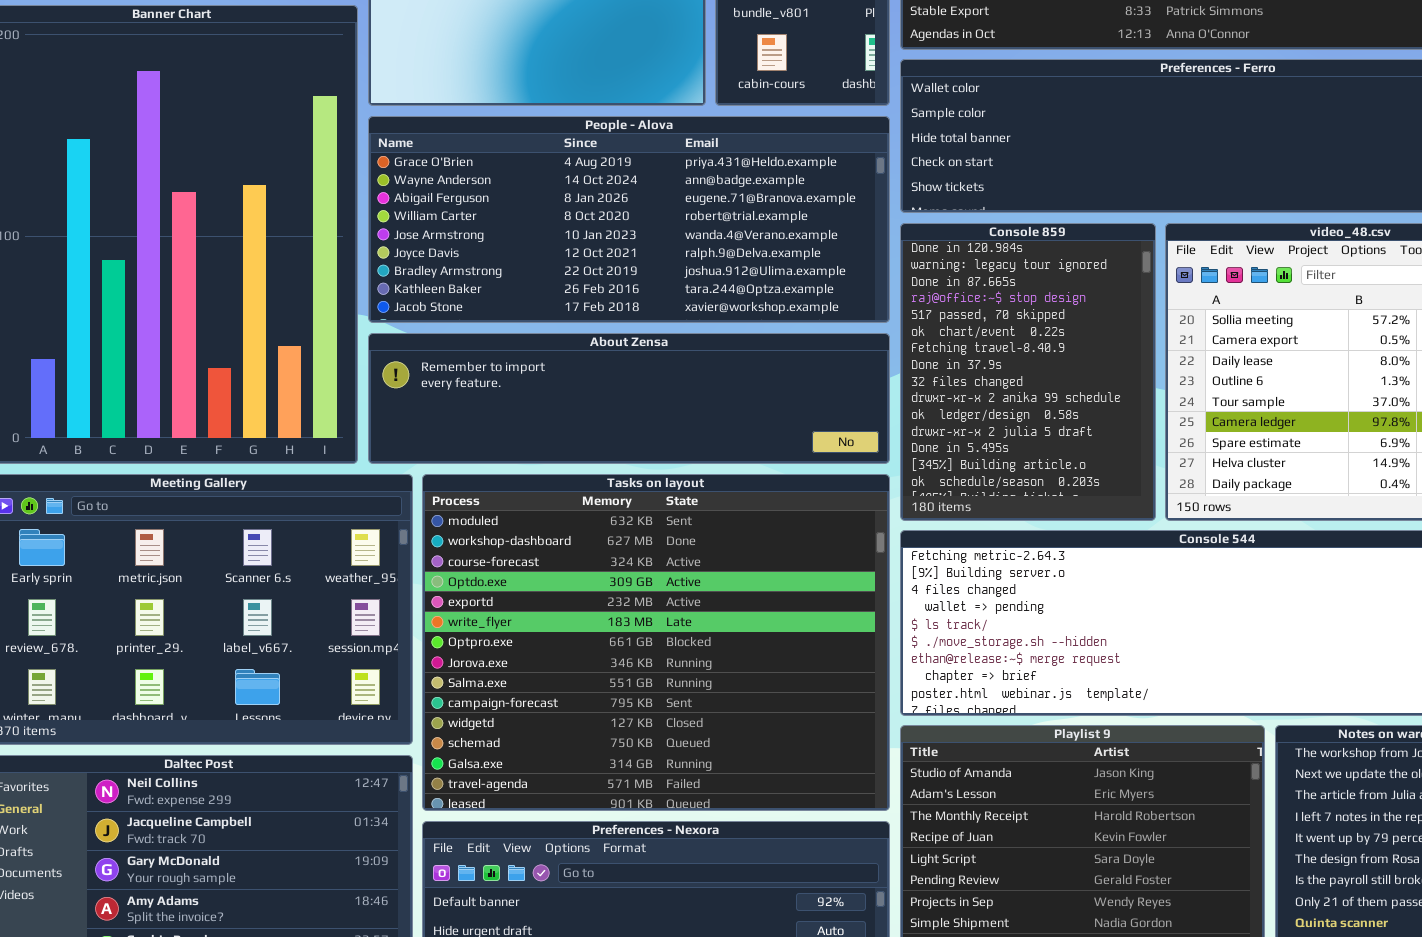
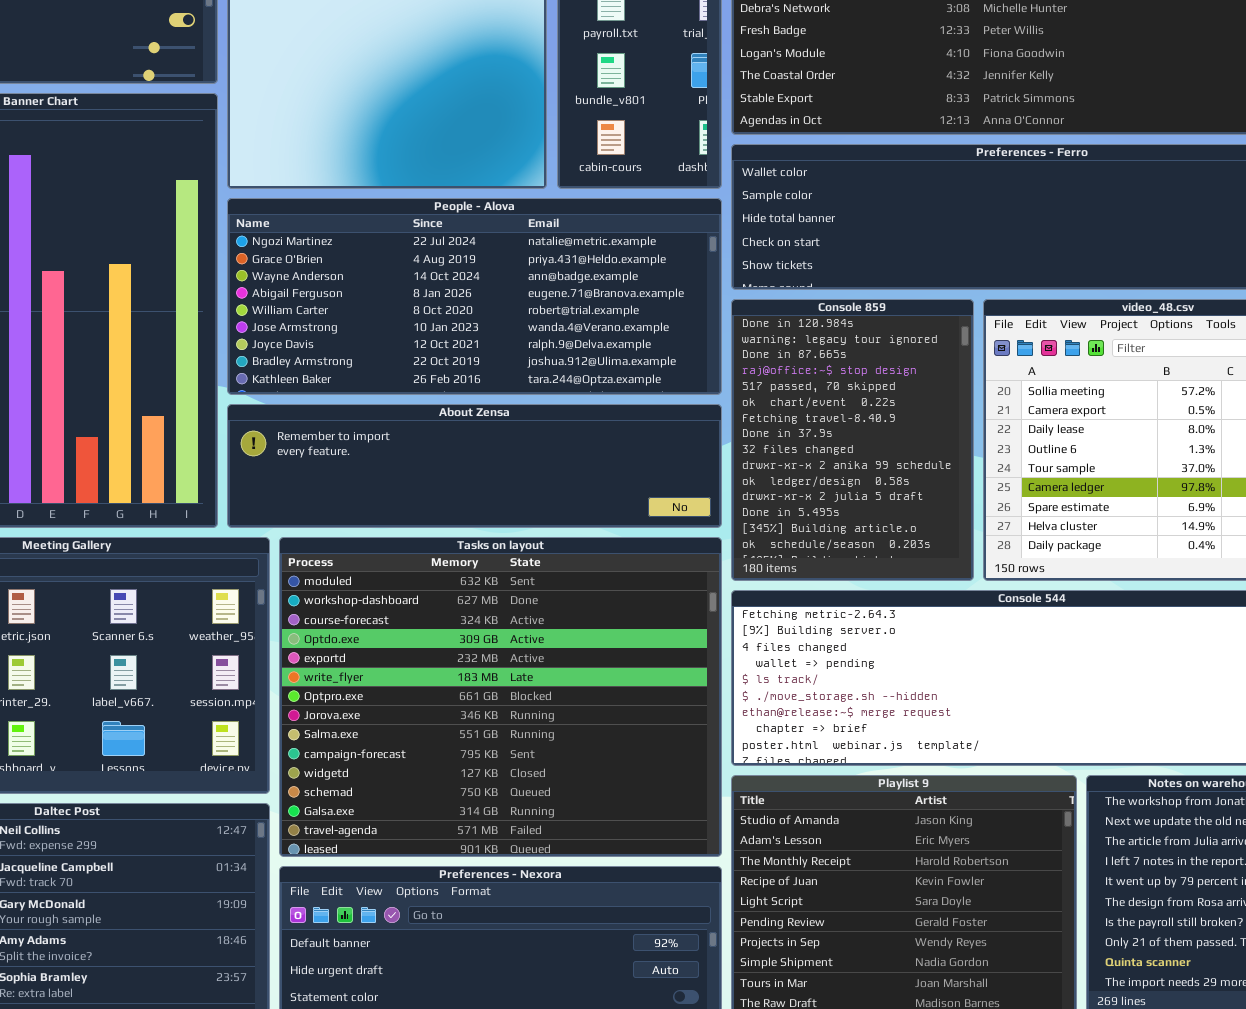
People - Alova: [368,116,890,323] -> [227,198,722,395], scrolled up 1 row

